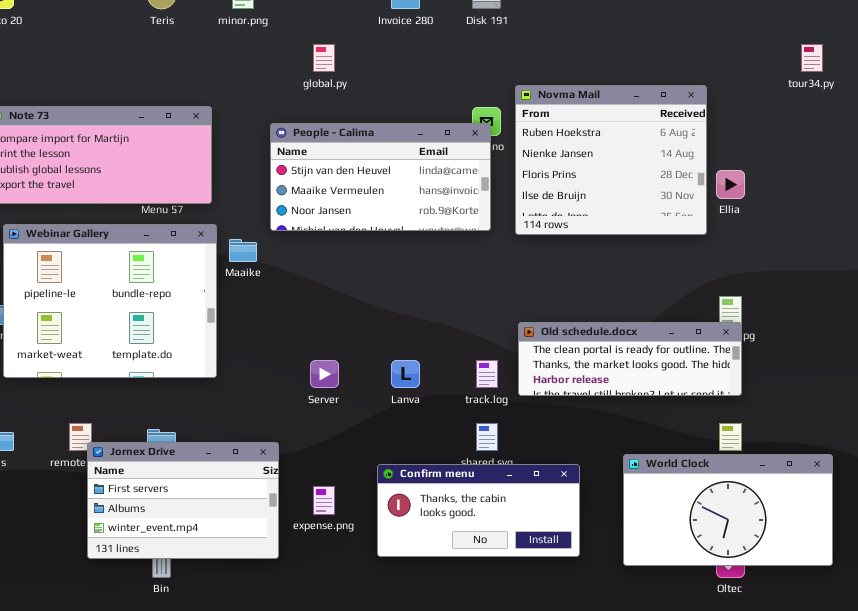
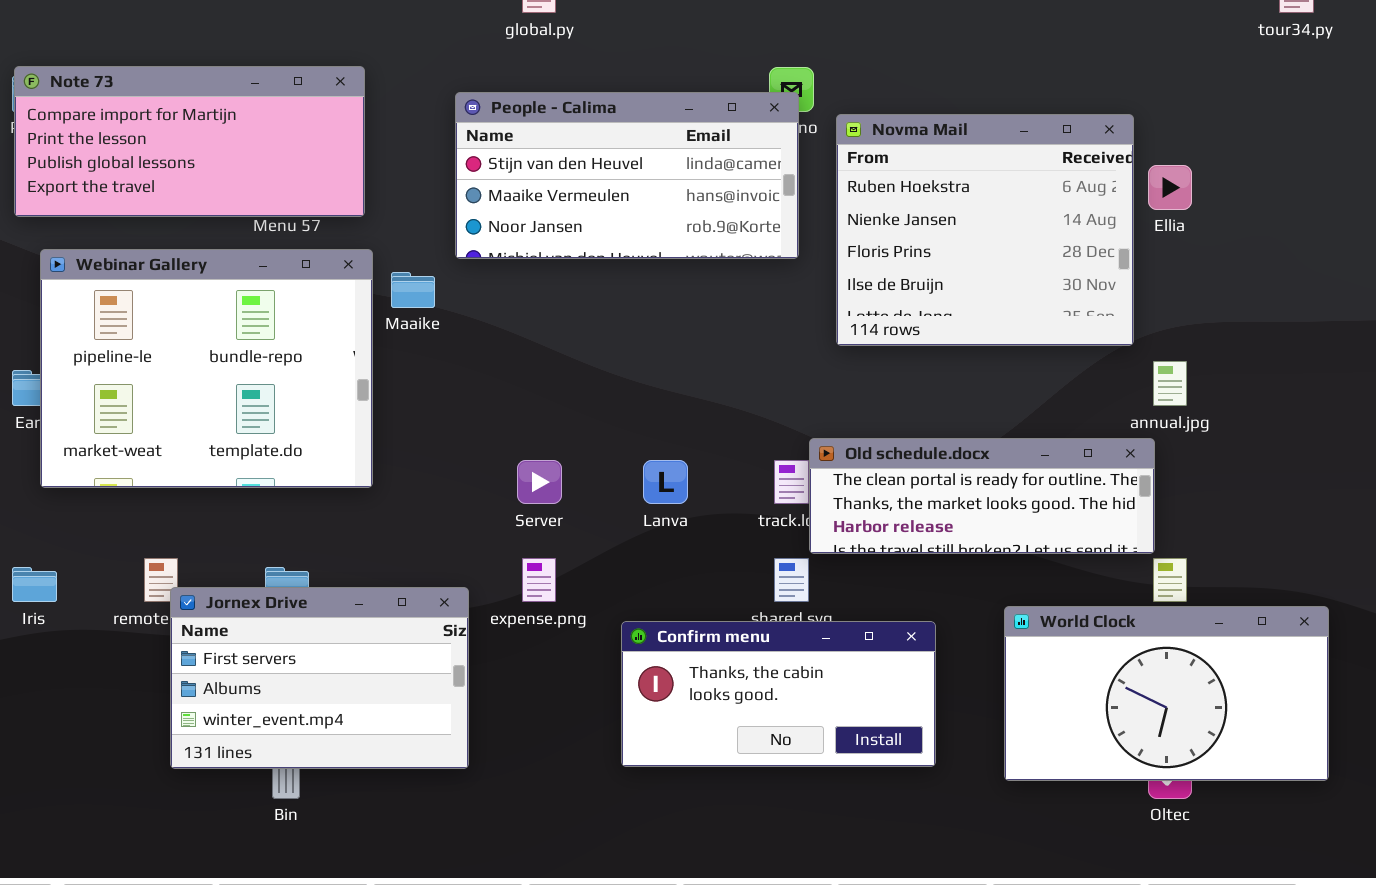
Novma Mail: [515,85,707,235] -> [836,114,1134,346], moved
Old schedule.docx: [518,322,742,396] -> [809,438,1155,554], moved
expense.png: [313,486,335,515] -> [522,558,556,602], moved

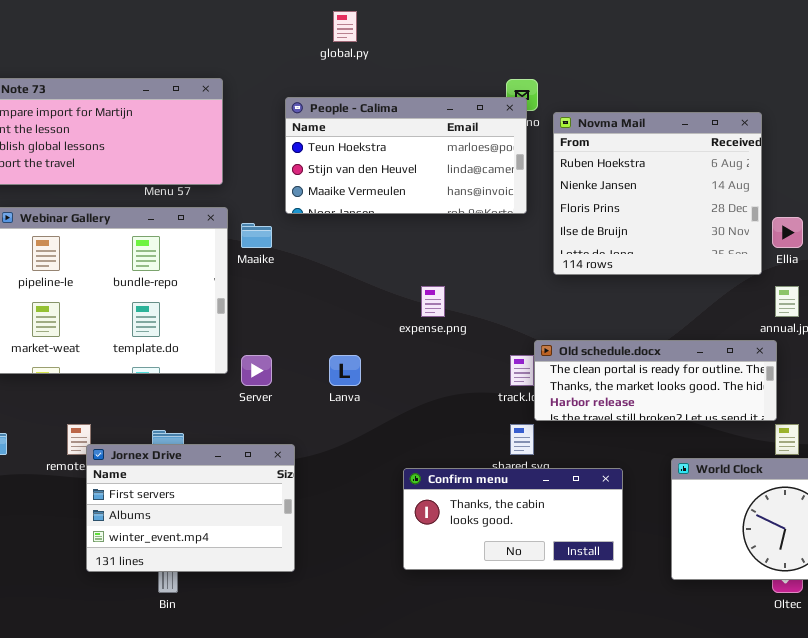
People - Calima: [455,92,799,259] -> [285,97,527,214], scrolled up 1 row
Ellia: [1148,165,1192,210] -> [772,217,803,248], moved
Server: [517,460,562,504] -> [241,355,272,386], moved
Lanva: [643,460,688,504] -> [329,355,361,386], moved
expense.png: [522,558,556,602] -> [421,286,445,317], moved

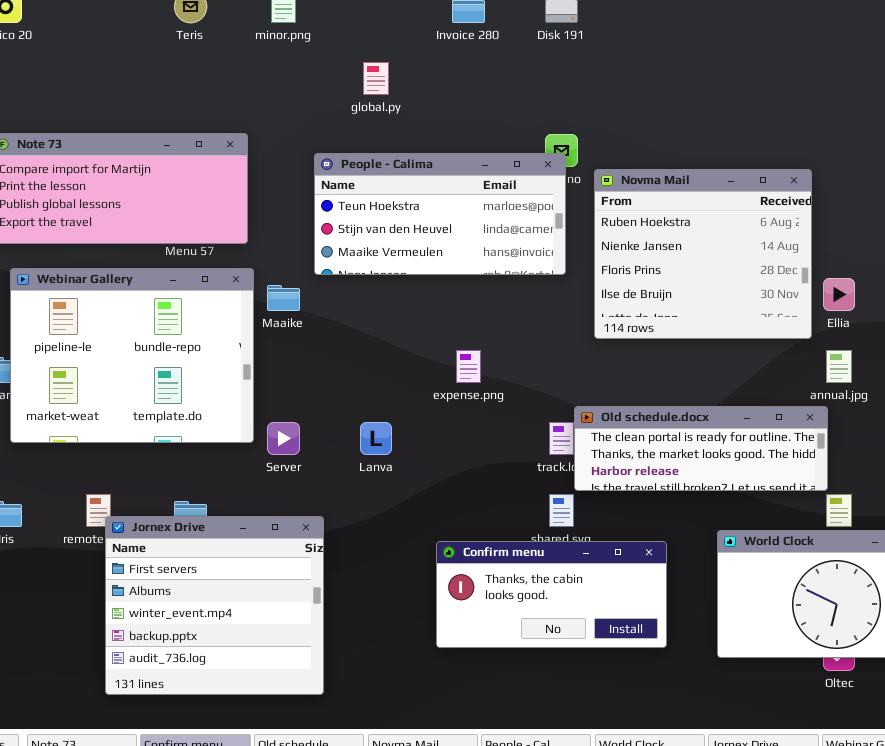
Jornex Drive: [86,444,295,572] -> [105,516,324,695], resized

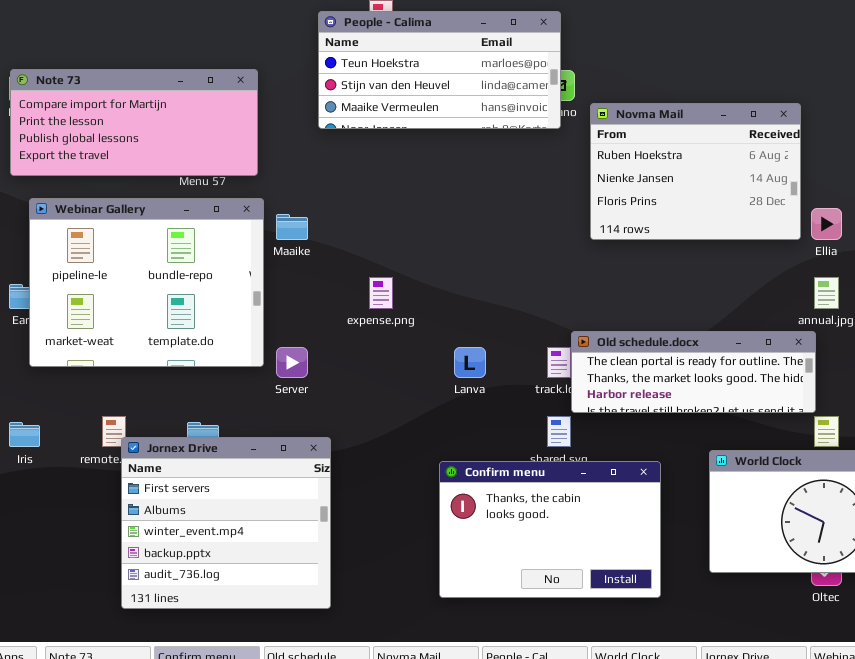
People - Calima: [314,153,566,275] -> [318,11,561,129], moved
Novma Mail: [594,169,812,339] -> [590,103,801,240], resized
expense.png: [456,350,481,383] -> [369,277,393,309], moved
Lanva: [360,422,392,455] -> [454,347,486,378], moved
Confirm menu: [436,541,667,648] -> [439,461,661,598], resized

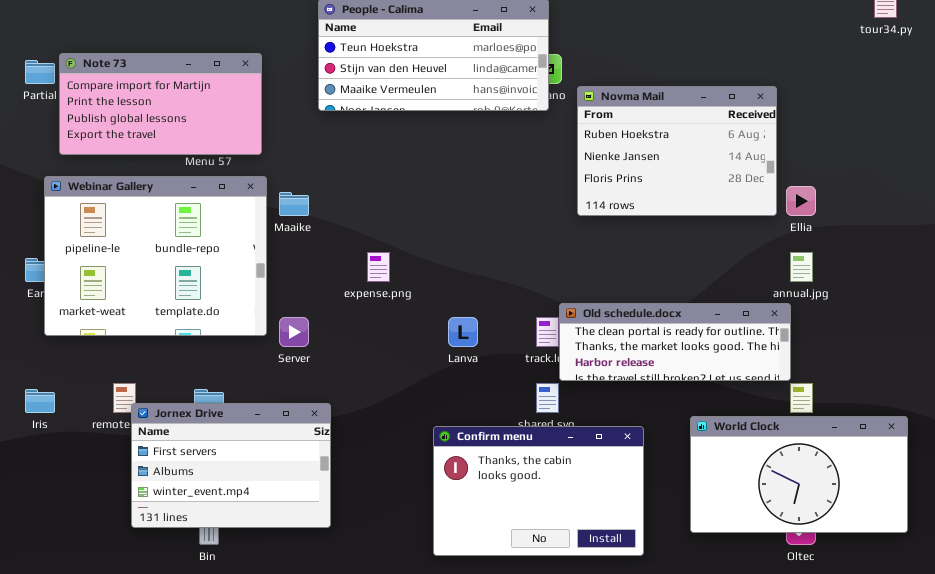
Note 73: [10,69,258,176] -> [59,53,262,155], resized
Jornex Drive: [121,437,331,609] -> [131,403,331,528], resized

